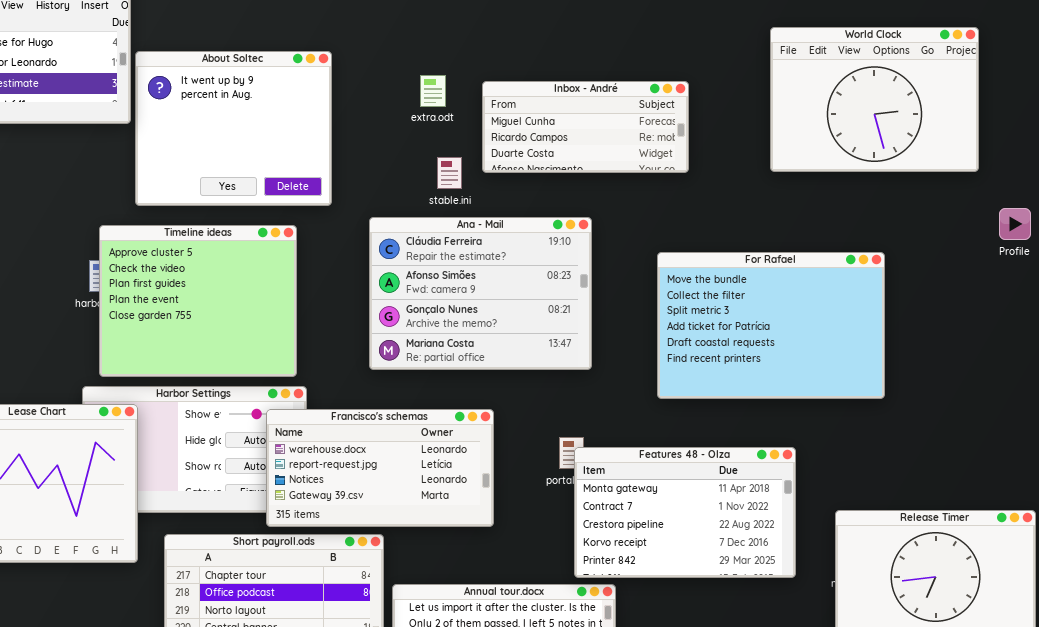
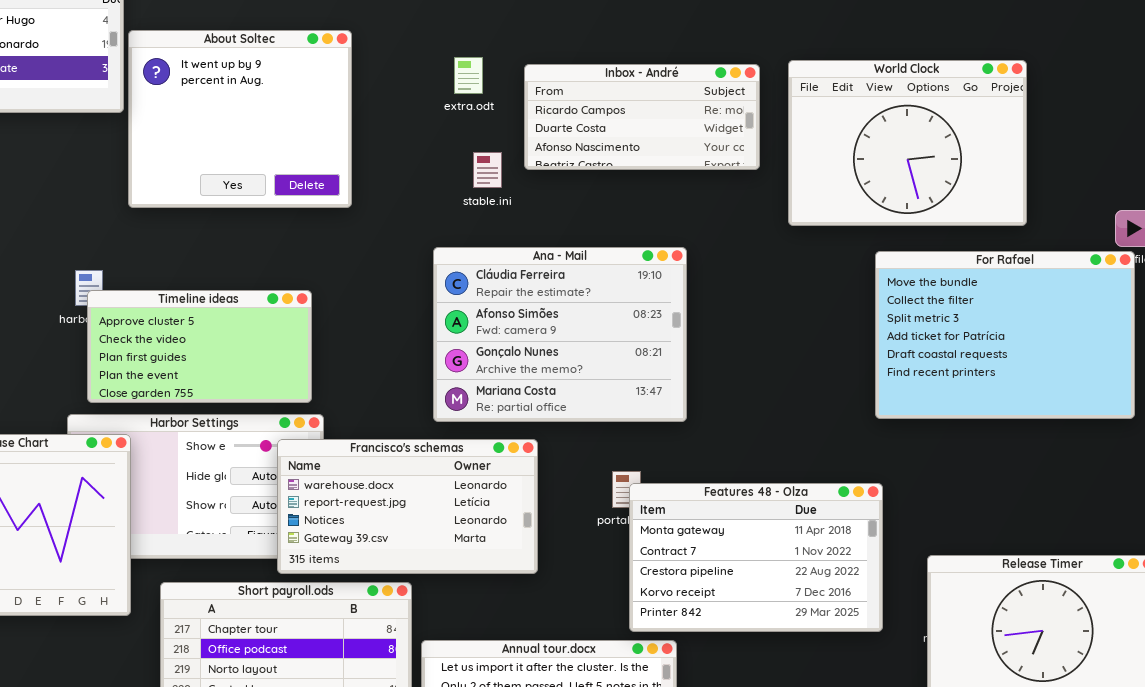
World Clock: [770,27,979,172] -> [788,60,1027,226], moved
Inbox - André: [482,81,689,173] -> [524,64,760,170], scrolled down 1 row
Ana - Mail: [369,217,592,370] -> [433,247,687,422], moved
Timeline ideas: [99,225,297,377] -> [87,290,312,403], resized
For Rafael: [657,252,885,399] -> [875,251,1135,419], moved

